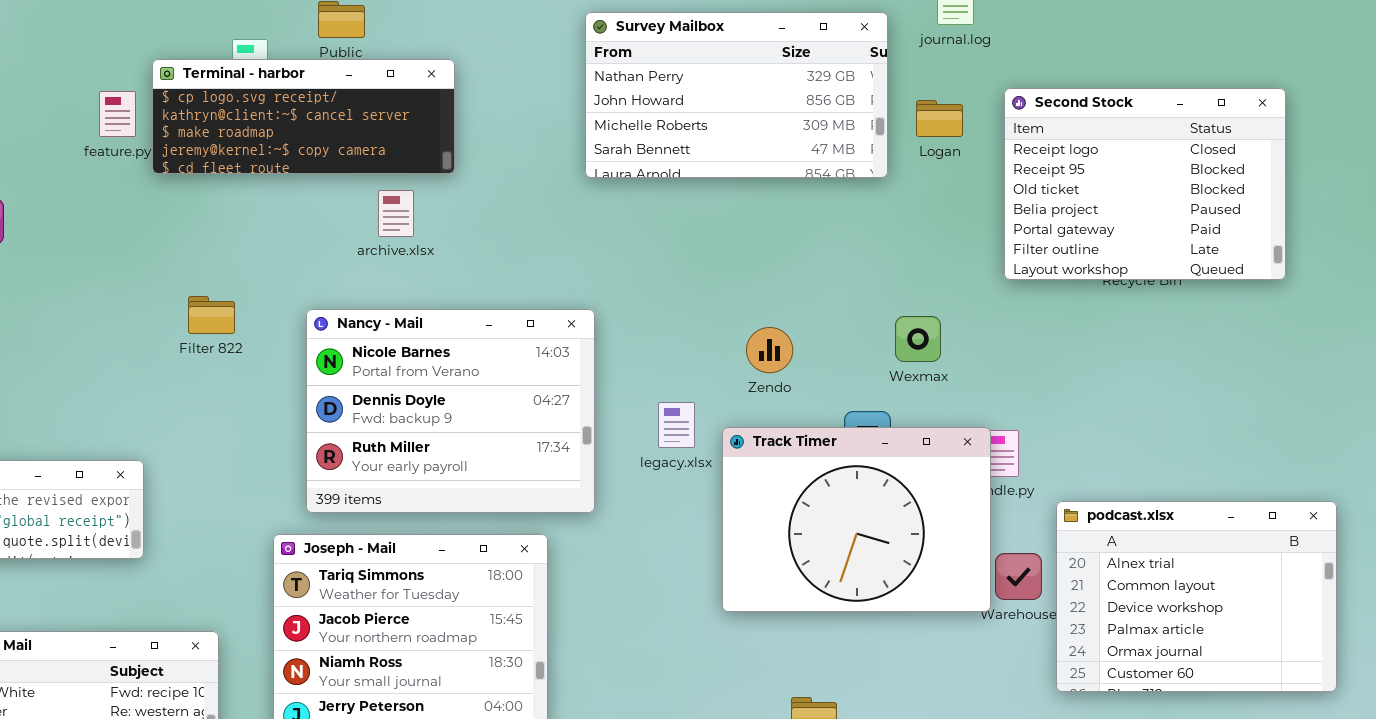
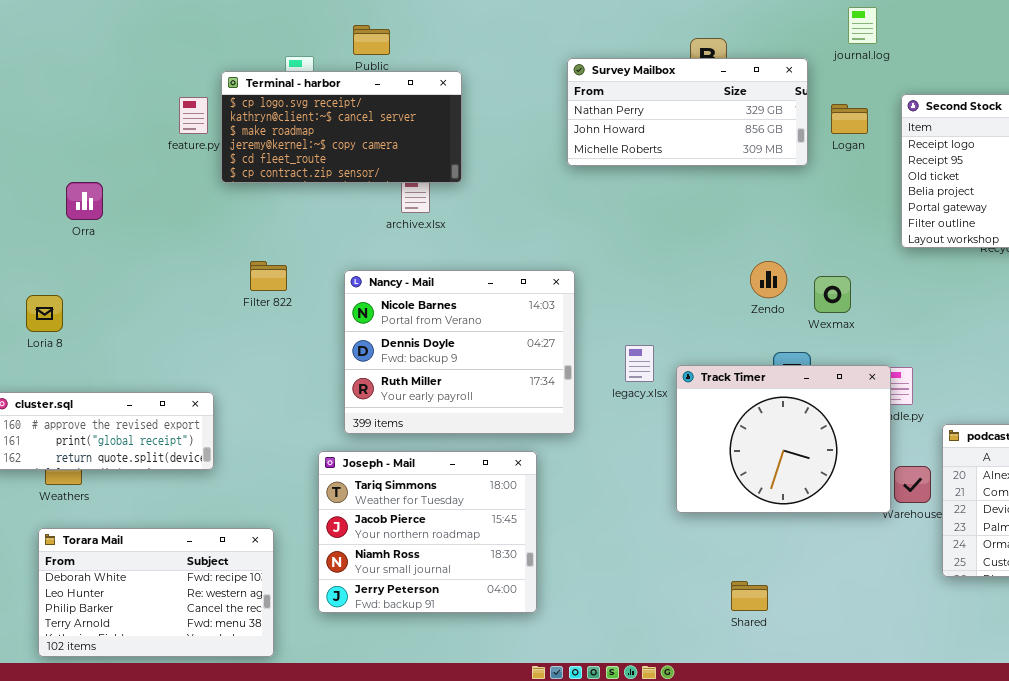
Survey Mailbox: [585,12,888,178] -> [567,58,808,166], resized
Terminal - harbor: [152,59,455,174] -> [221,71,462,183], resized
Zendo: [746,327,793,373] -> [750,261,787,298], moved

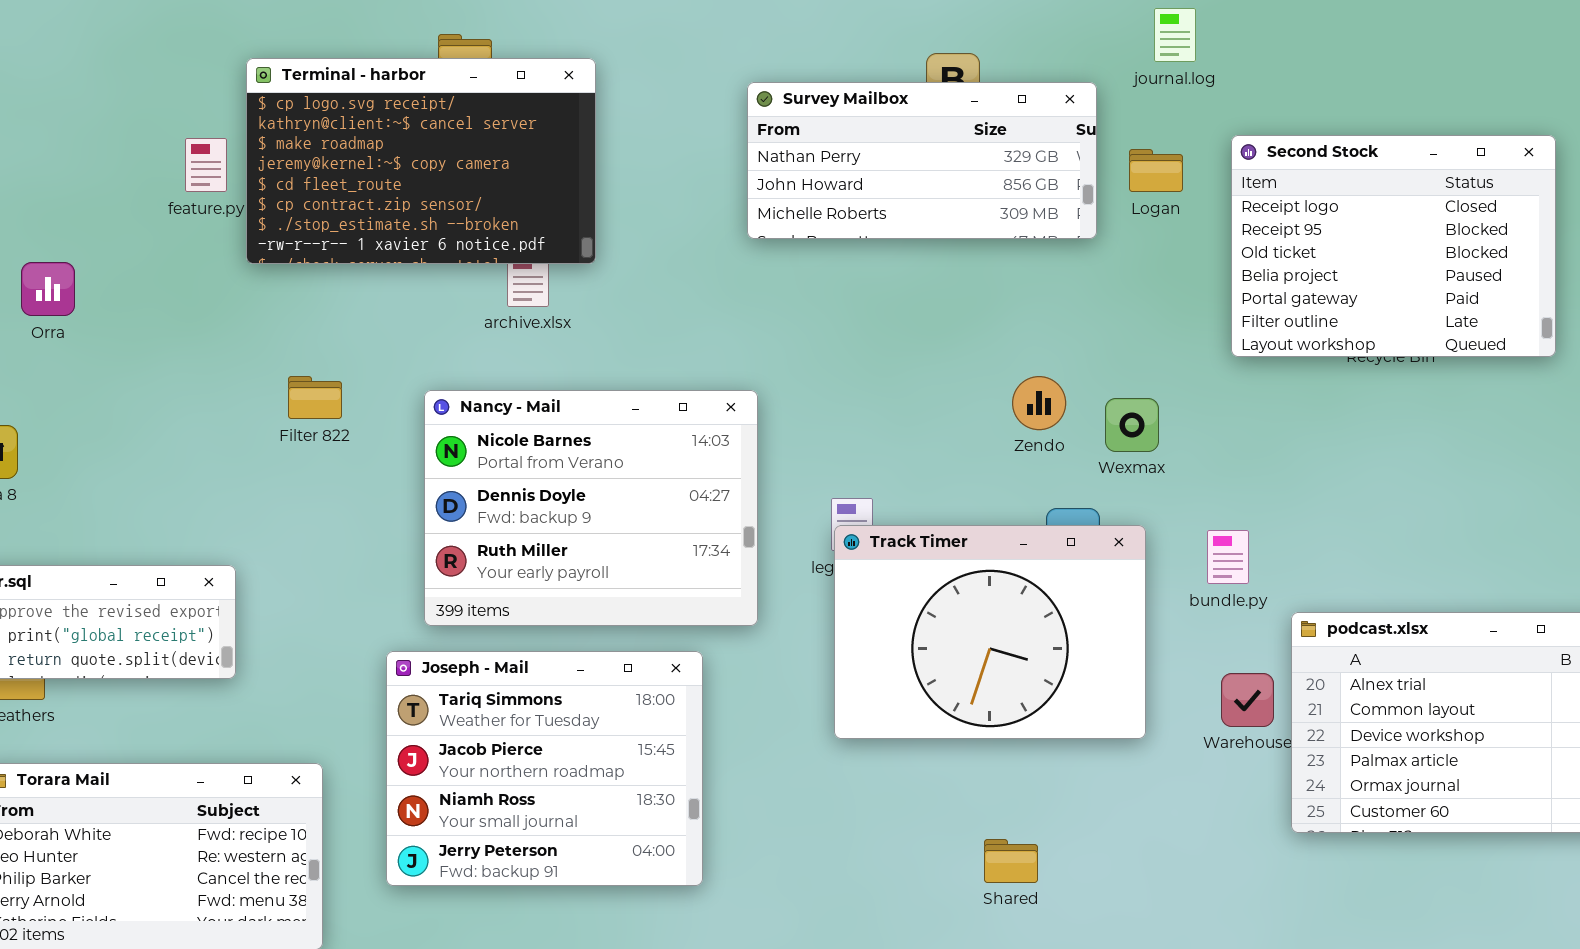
Terminal - harbor: [221,71,462,183] -> [246,58,596,264], resized
Track Timer: [676,365,891,513] -> [834,525,1146,739], moved

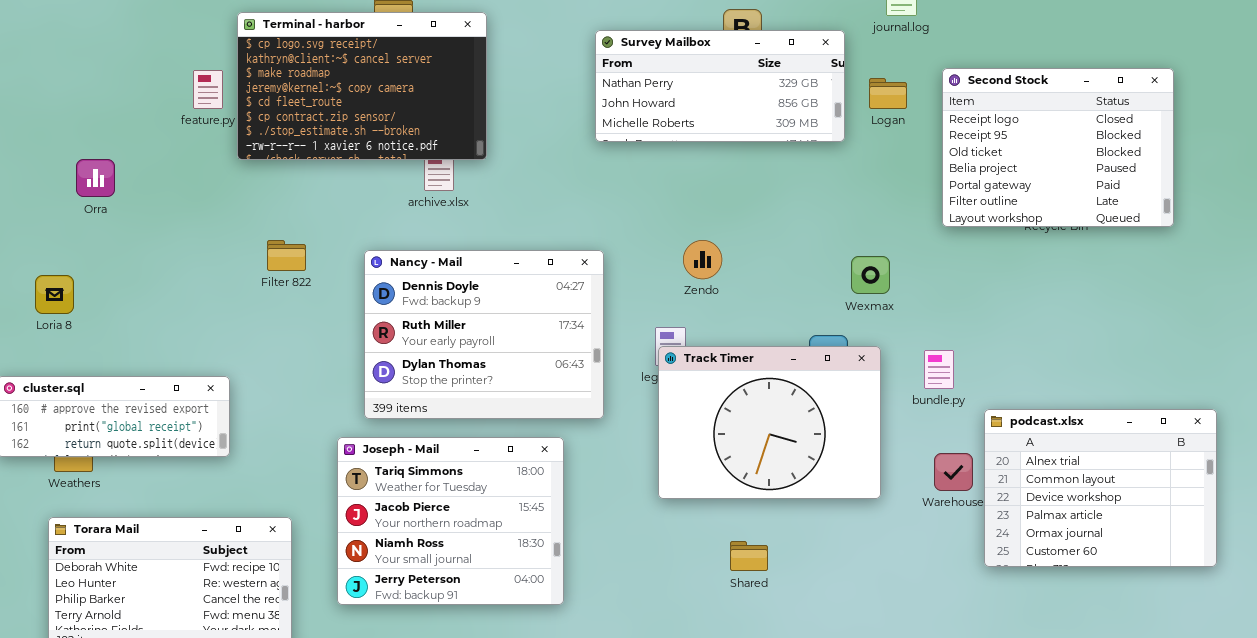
Zendo: [1012,376,1066,430] -> [683,240,722,279], moved
Nancy - Mail: [424,390,758,626] -> [364,250,604,419], scrolled down 1 row
Shared: [984,839,1038,883] -> [730,541,768,571], moved

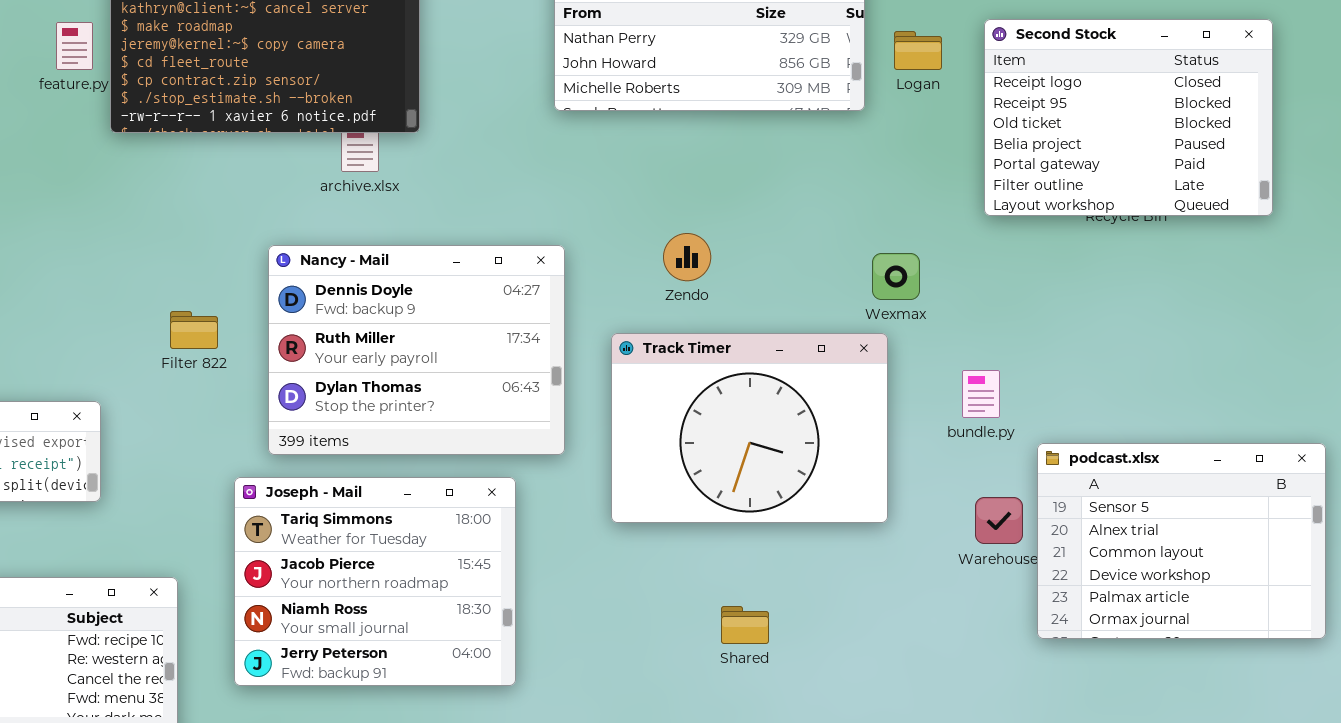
Filter 822: [267,240,306,271] -> [170,311,218,349], moved
Track Timer: [658,346,881,499] -> [611,333,888,523], moved
podcast.xlsx: [984,409,1217,567] -> [1037,443,1326,639], scrolled up 1 row

